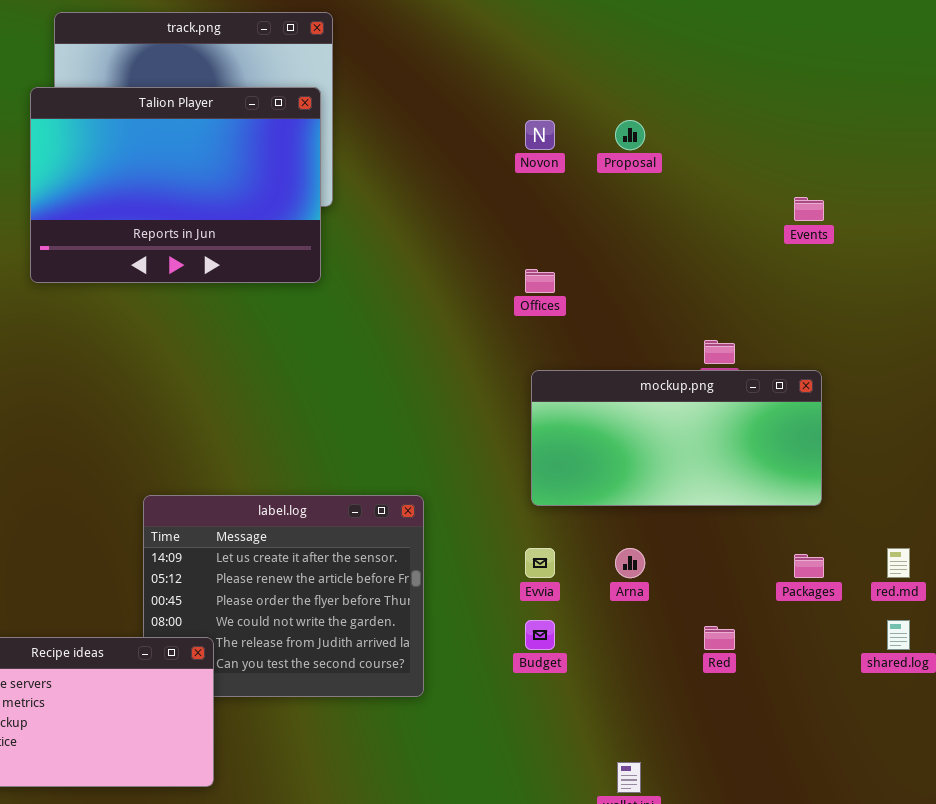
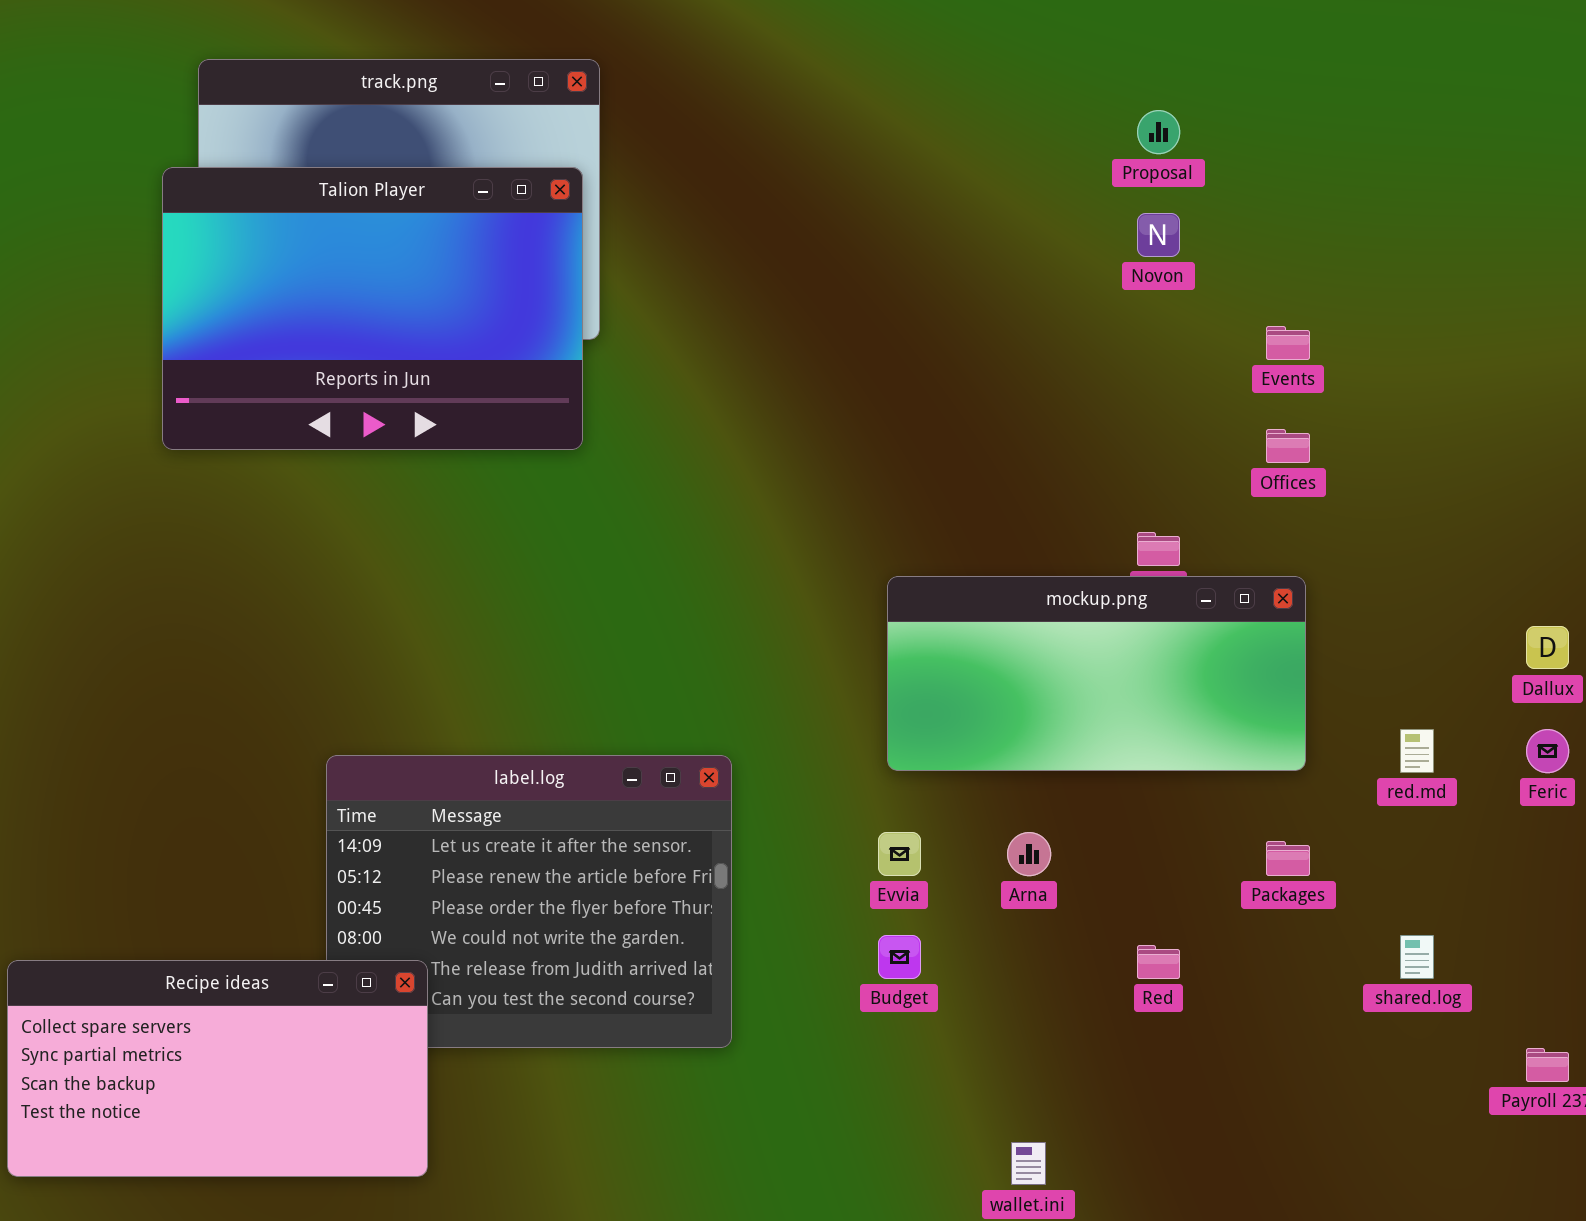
Novon: [525,120,555,150] -> [1137,213,1180,257], moved
Proposal: [615,120,645,150] -> [1137,110,1180,154], moved
Offices: [525,269,555,293] -> [1266,429,1310,463], moved
red.md: [887,548,910,578] -> [1400,729,1434,773], moved

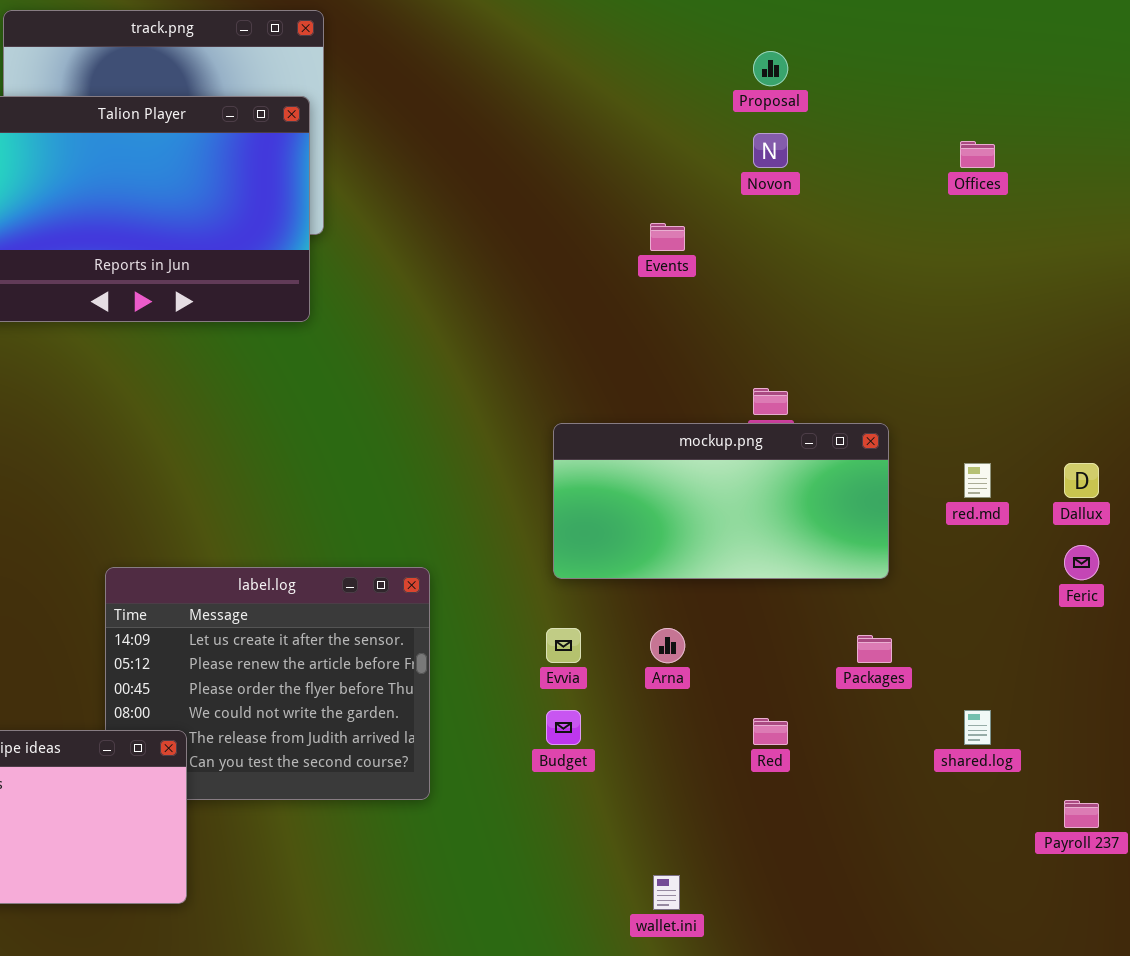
Events: [1266,326,1310,360] -> [650,223,685,251], moved
Offices: [1266,429,1310,463] -> [960,141,995,168], moved
red.md: [1400,729,1434,773] -> [964,463,991,498], moved

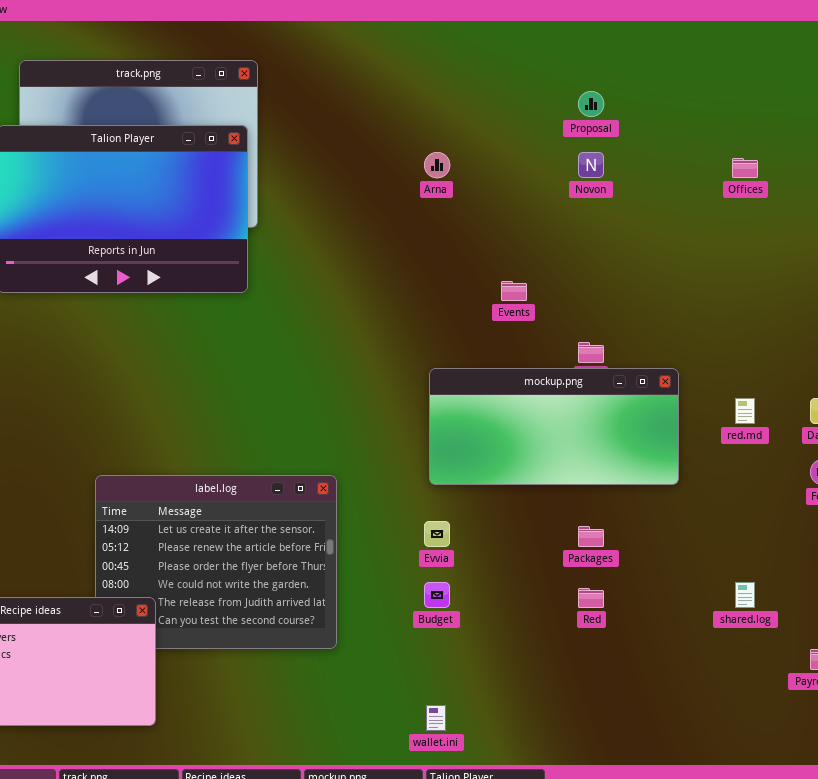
Events: [650,223,685,251] -> [501,281,527,301], moved
Arna: [650,628,685,663] -> [424,152,450,178], moved
Packages: [857,635,892,663] -> [578,526,604,547], moved
wallet.ini: [653,875,680,910] -> [426,705,446,731], moved

